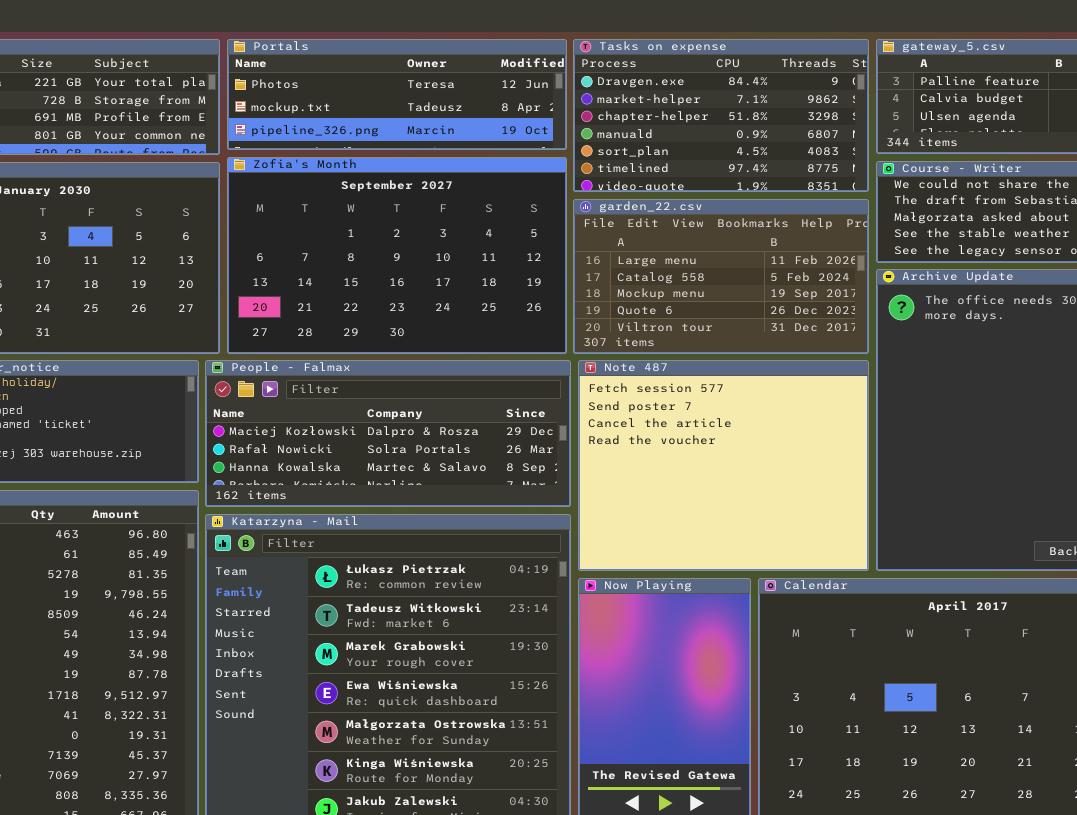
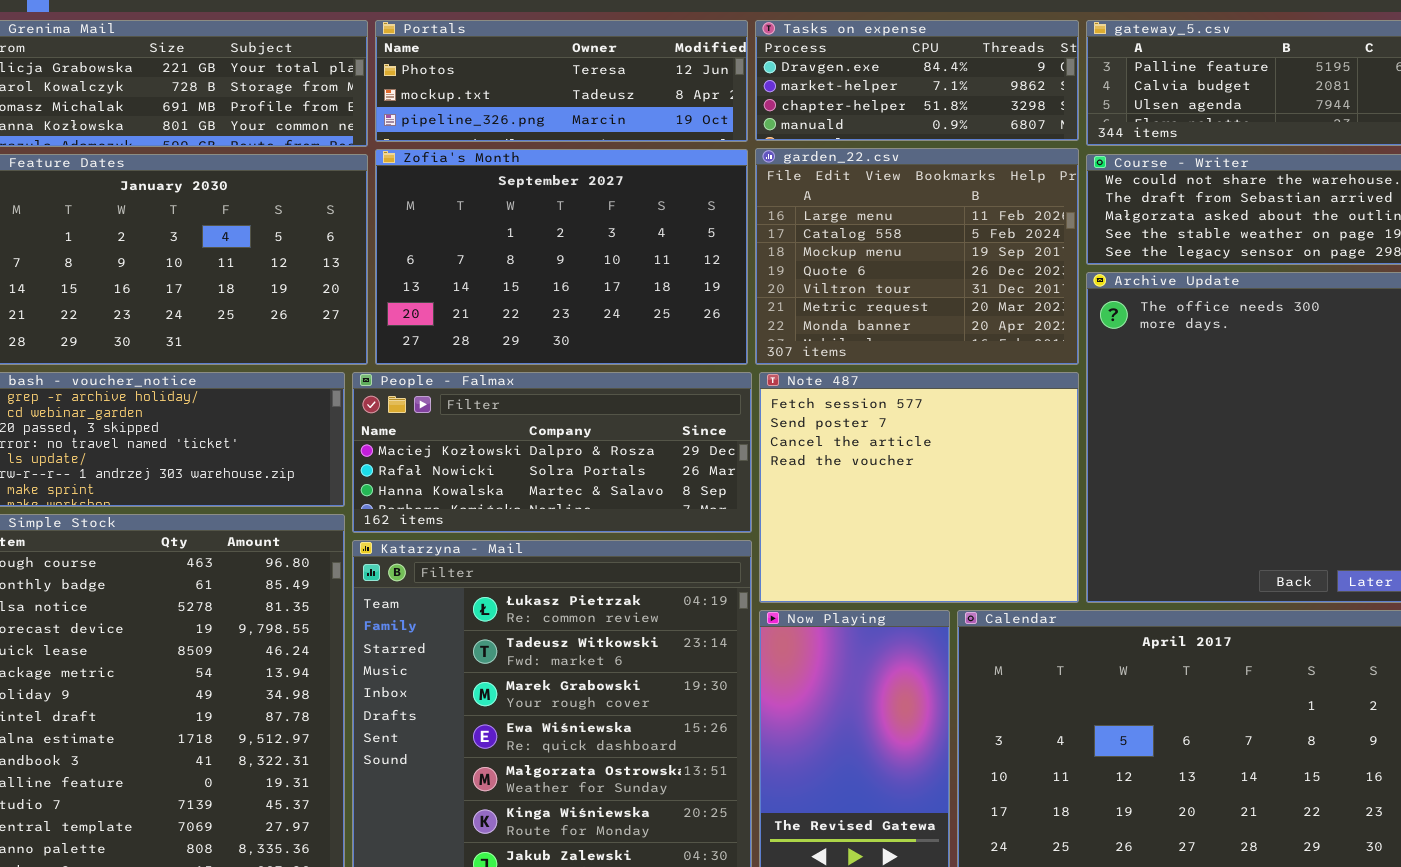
Tasks on expense: [573,39,869,192] -> [755,20,1079,141], resized
garden_22.csv: [573,199,869,354] -> [755,148,1079,365], resized

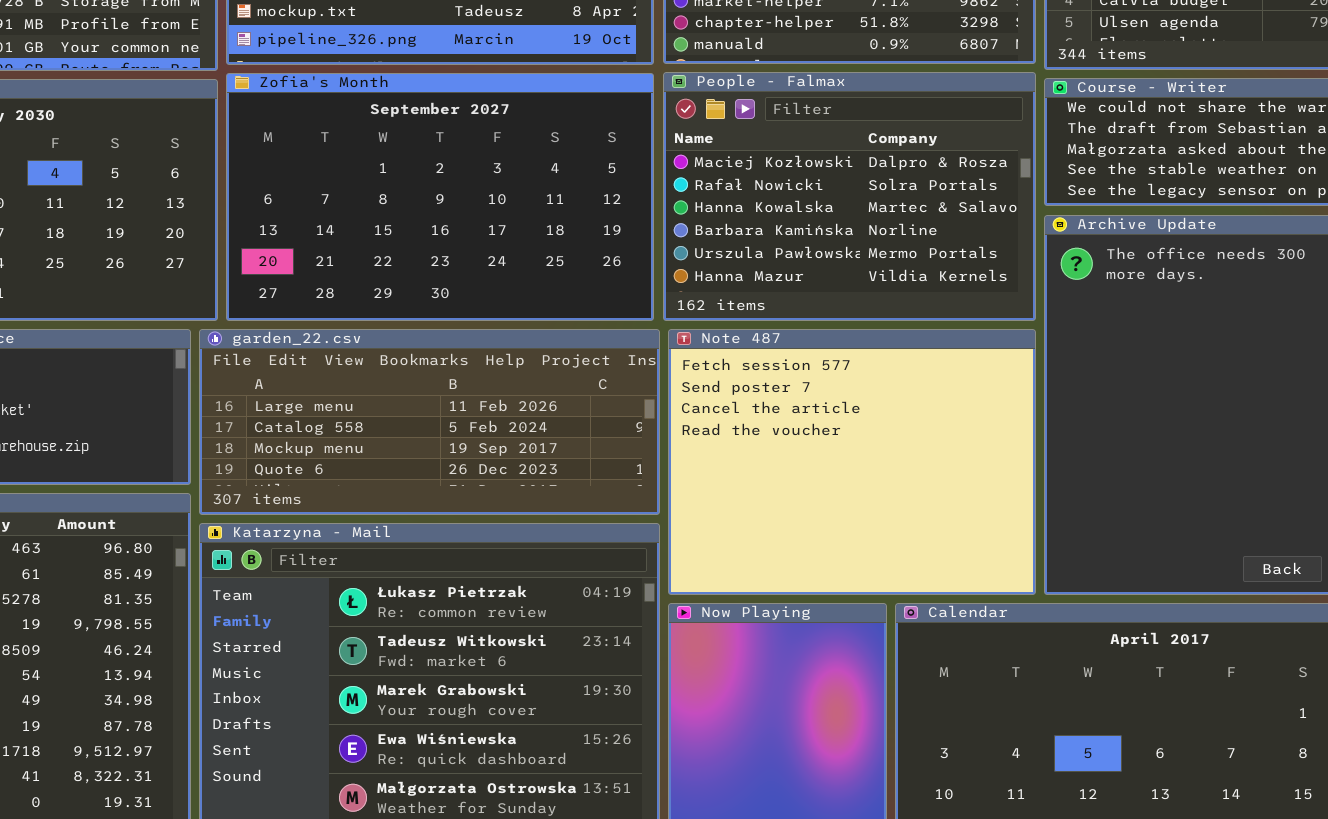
garden_22.csv: [755,148,1079,365] -> [199,329,660,515], moved, resized
People - Falmax: [352,372,752,533] -> [663,72,1036,321], moved, resized

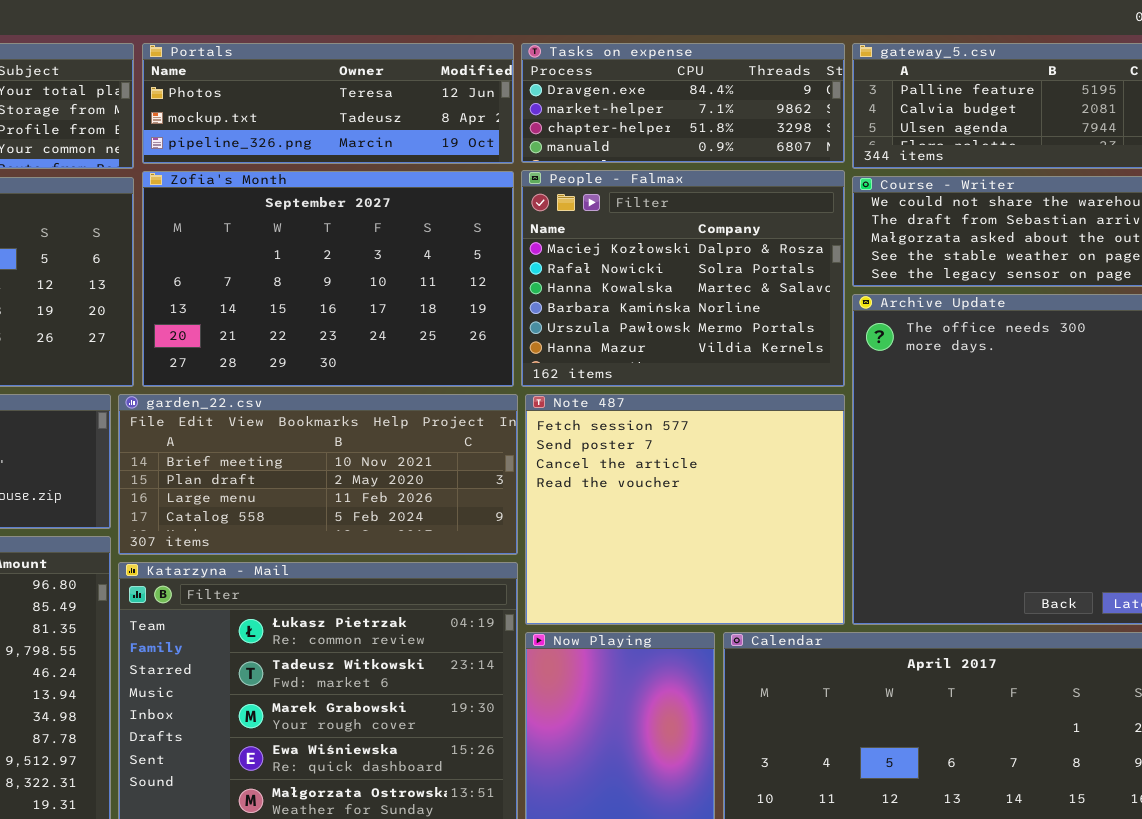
garden_22.csv: [199,329,660,515] -> [118,394,518,555], scrolled up 2 rows

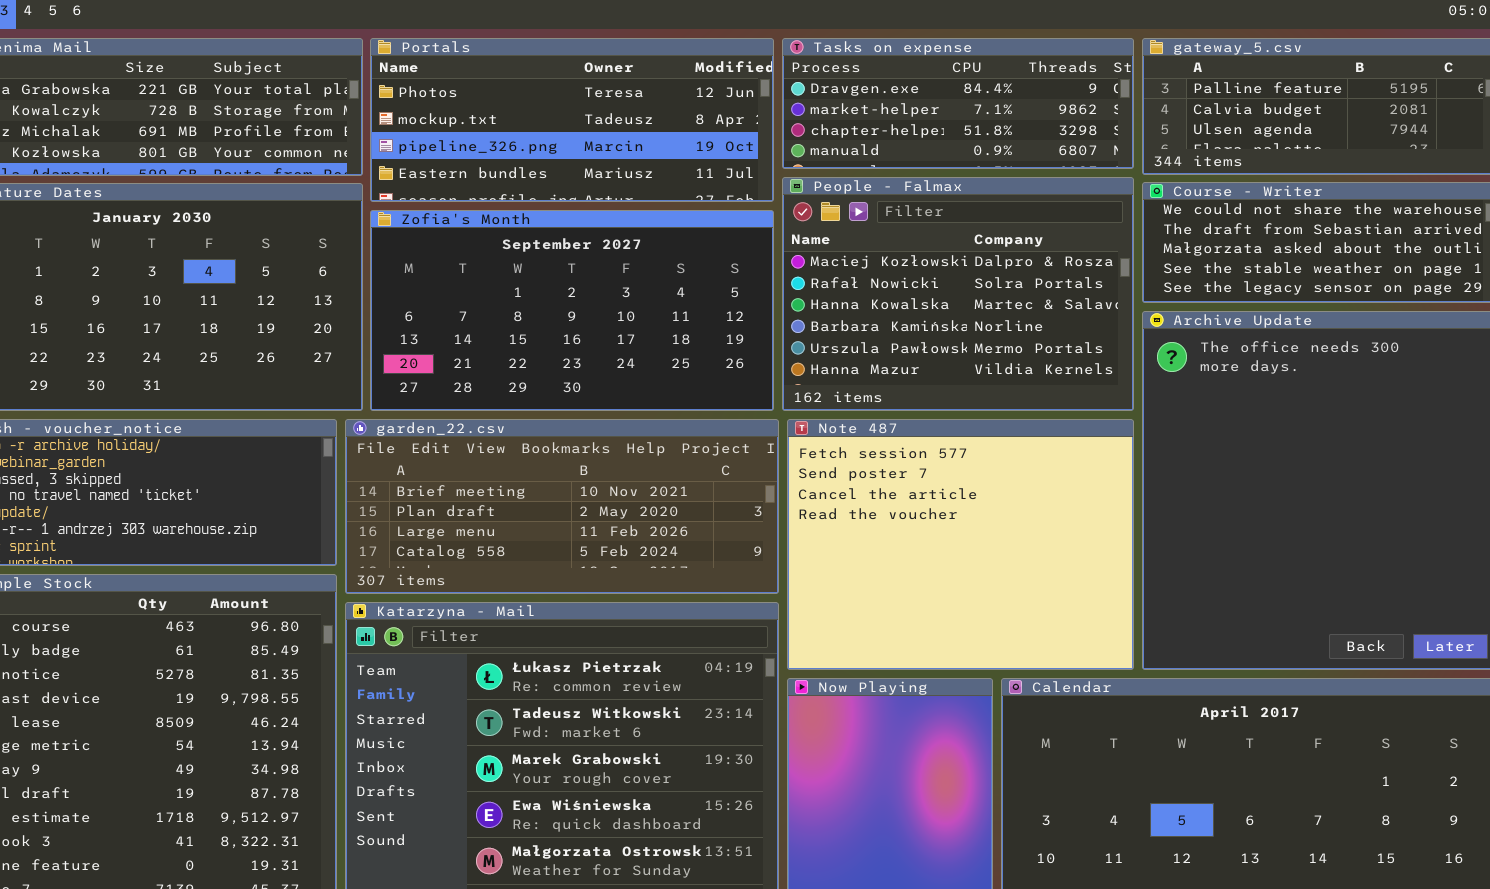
Portals: [142,43,514,164] -> [370,38,774,202], resized
Zofia's Month: [142,171,514,387] -> [370,210,774,411], resized

